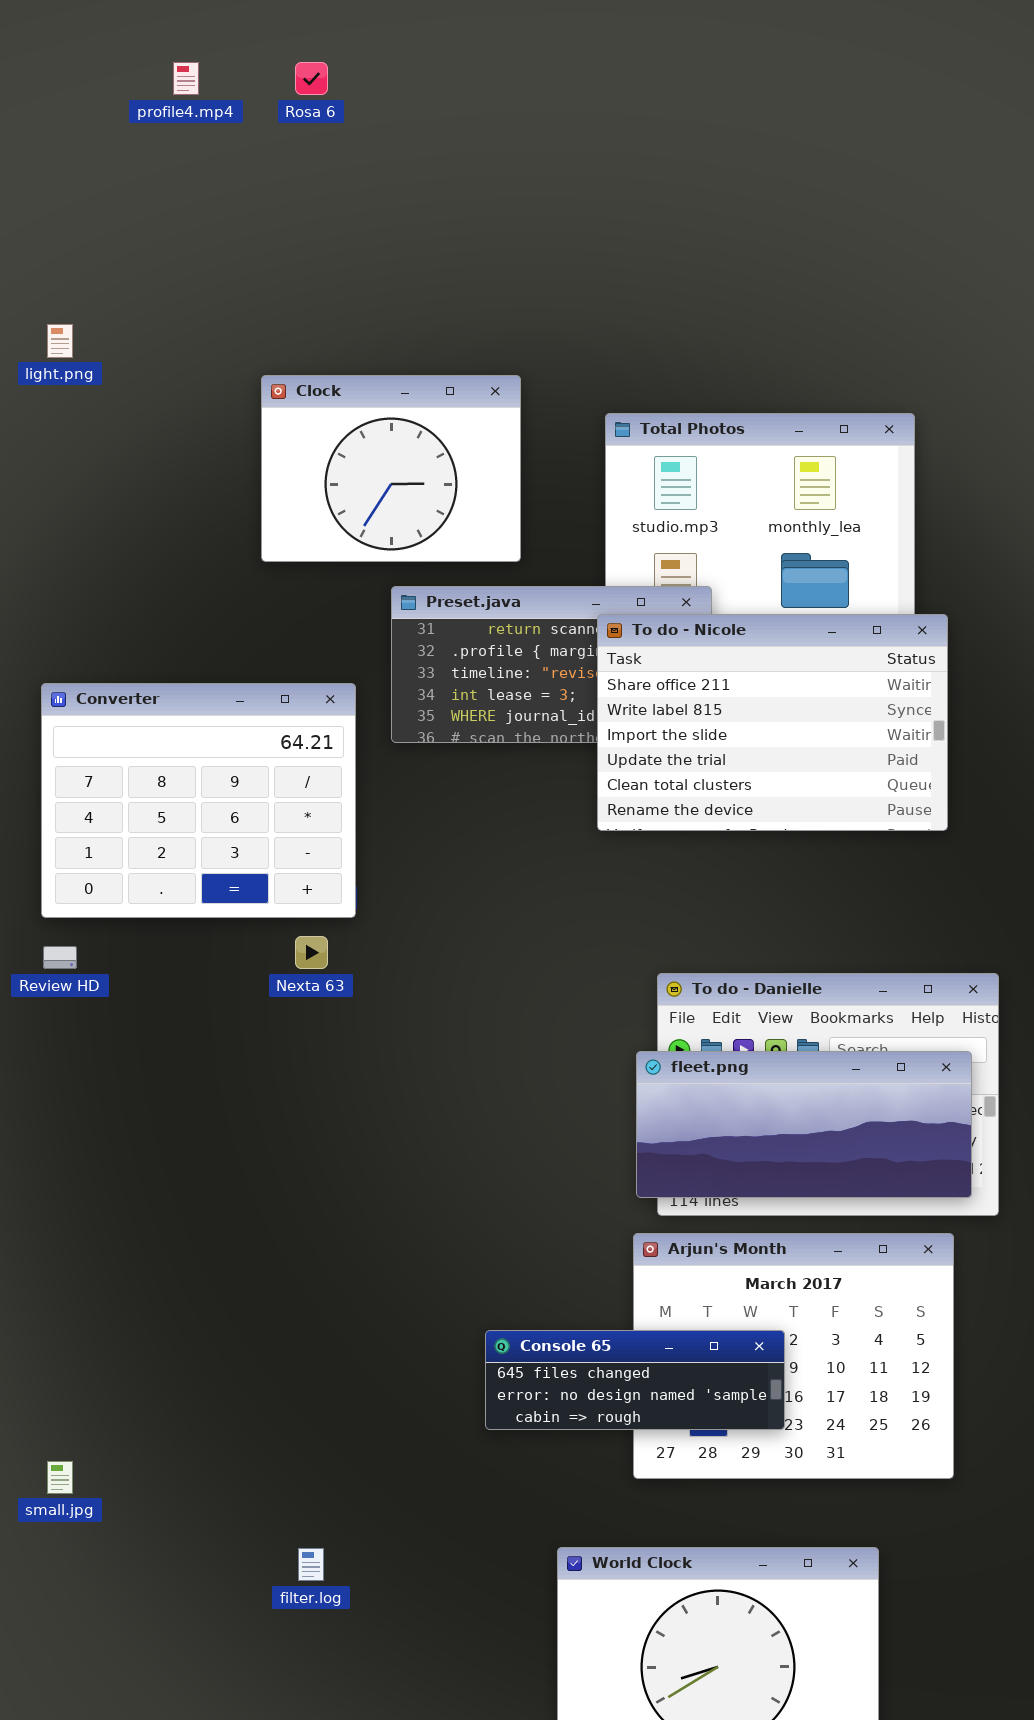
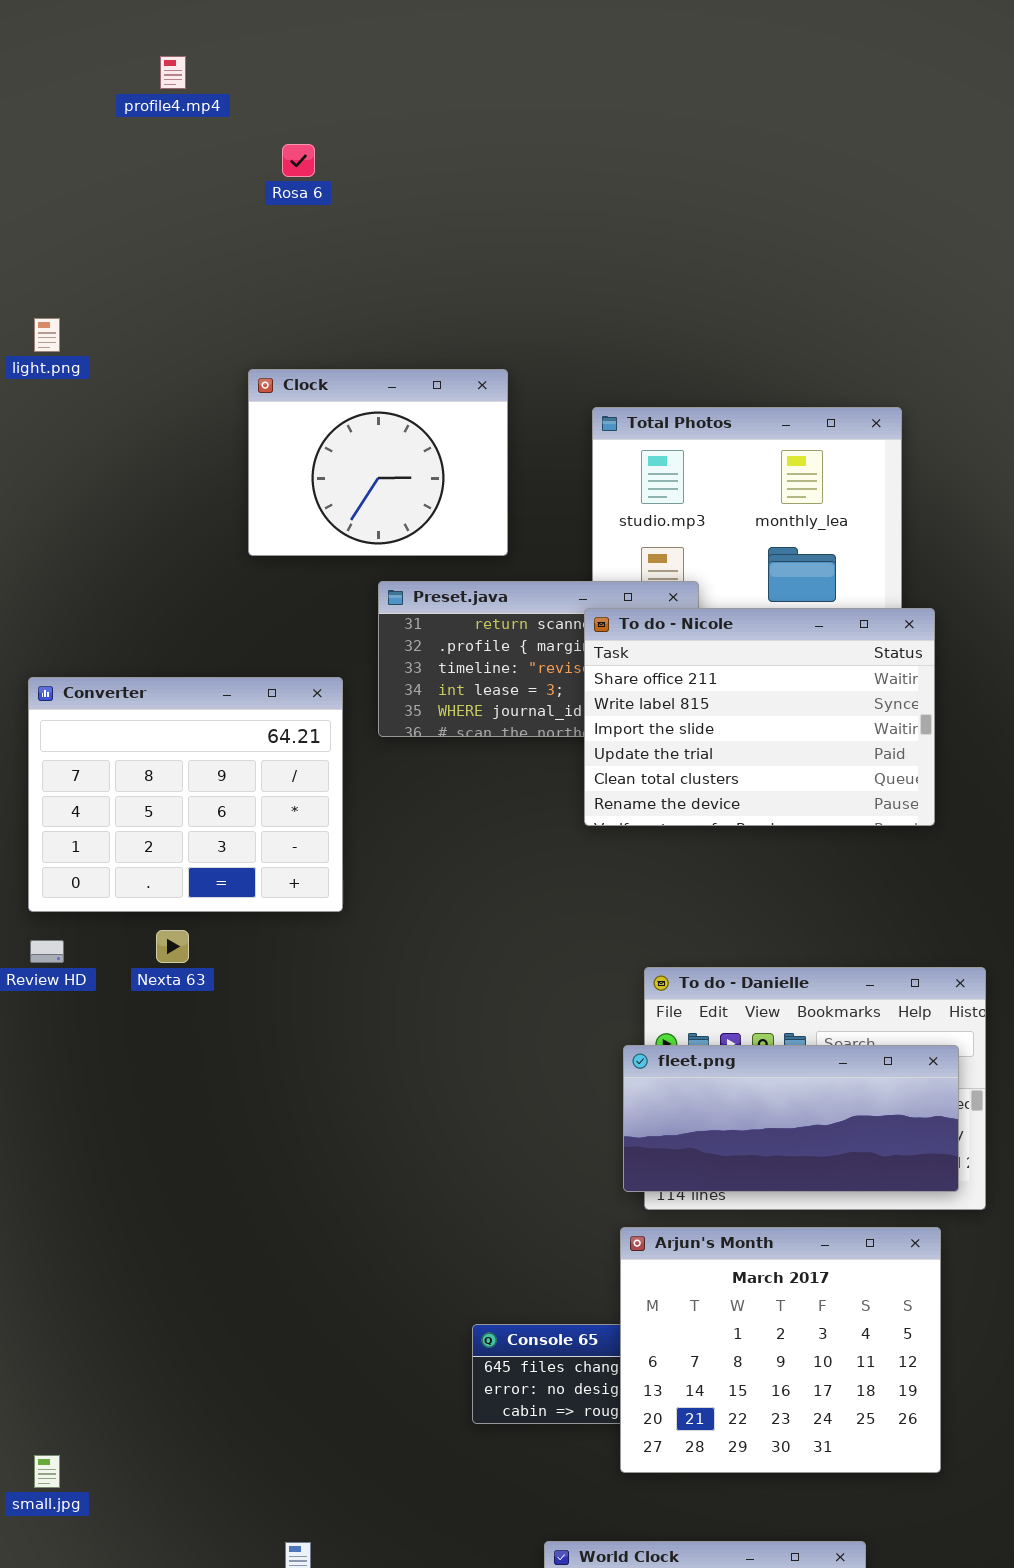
Rosa 6: [295,62,328,95] -> [282,144,315,177], moved
Nexta 63: [295,936,328,969] -> [156,930,189,963], moved
Arjun's Month: [633,1233,954,1479] -> [620,1227,941,1473], raised

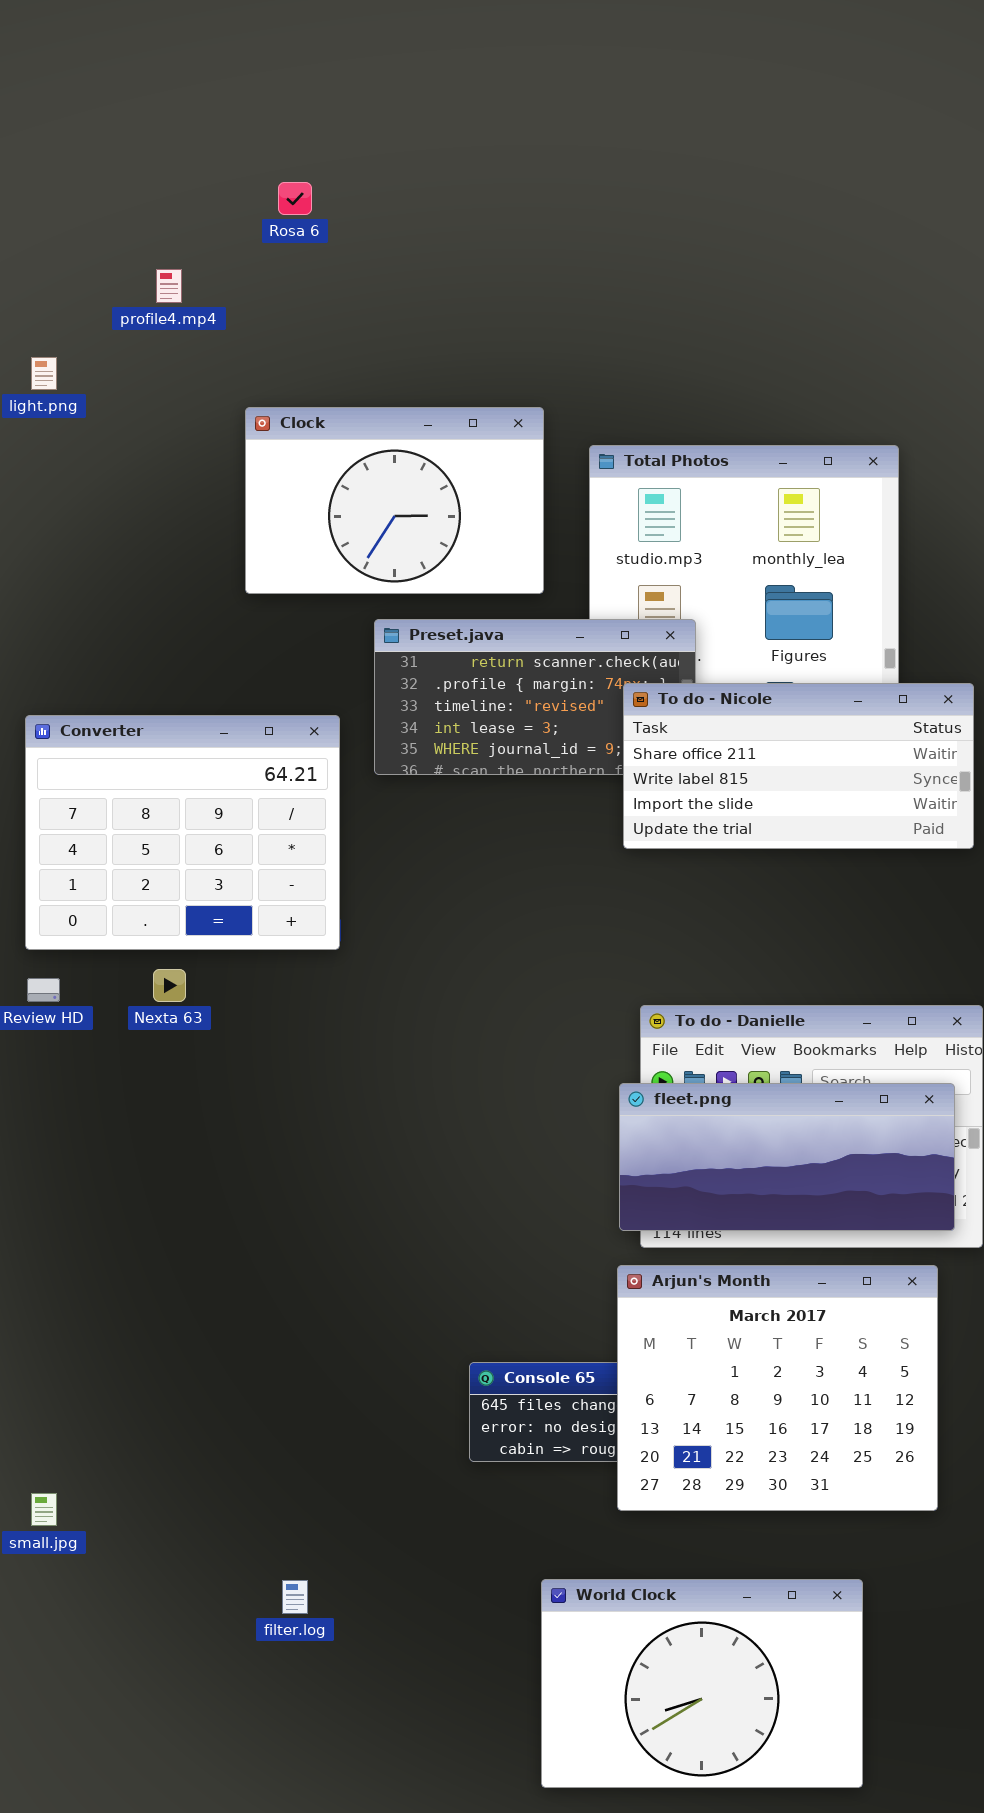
profile4.mp4: [160,56,186,89] -> [156,269,182,303], moved
Clock: [248,369,508,556] -> [245,407,544,594], resized
To do - Nicole: [584,608,935,826] -> [623,683,974,849], moved, resized

